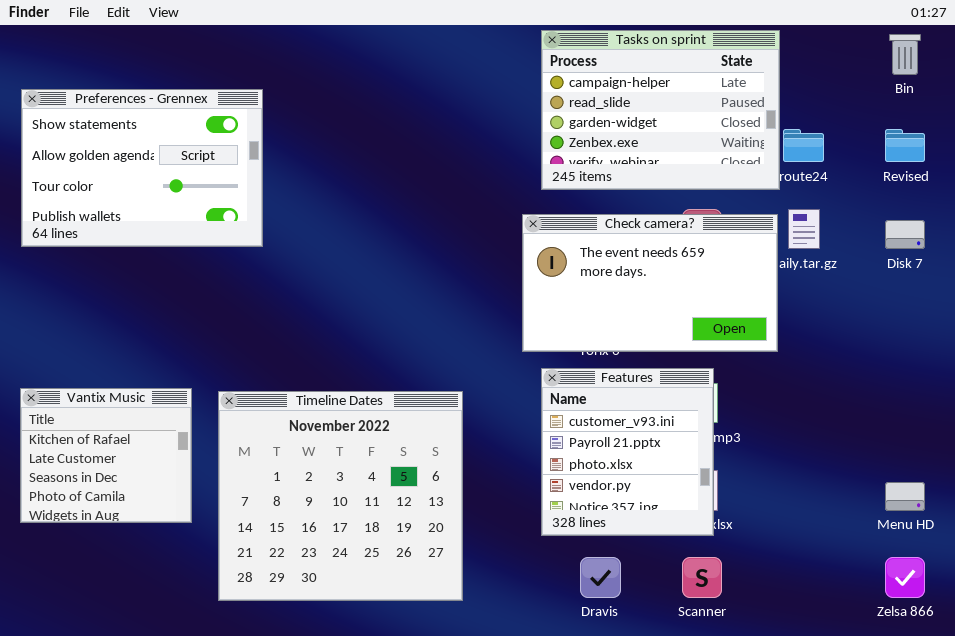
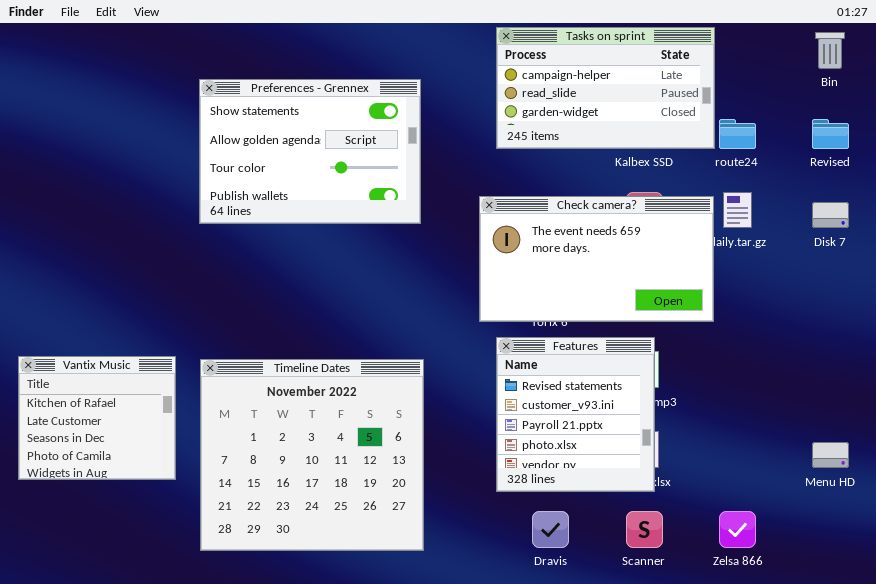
Tasks on sprint: [541,30,780,190] -> [496,27,715,149], resized
Preferences - Grennex: [21,89,263,247] -> [199,79,421,224], moved
Features: [541,368,714,536] -> [496,337,655,492], scrolled up 1 row
Zelsa 866: [885,557,925,598] -> [719,511,756,548], moved

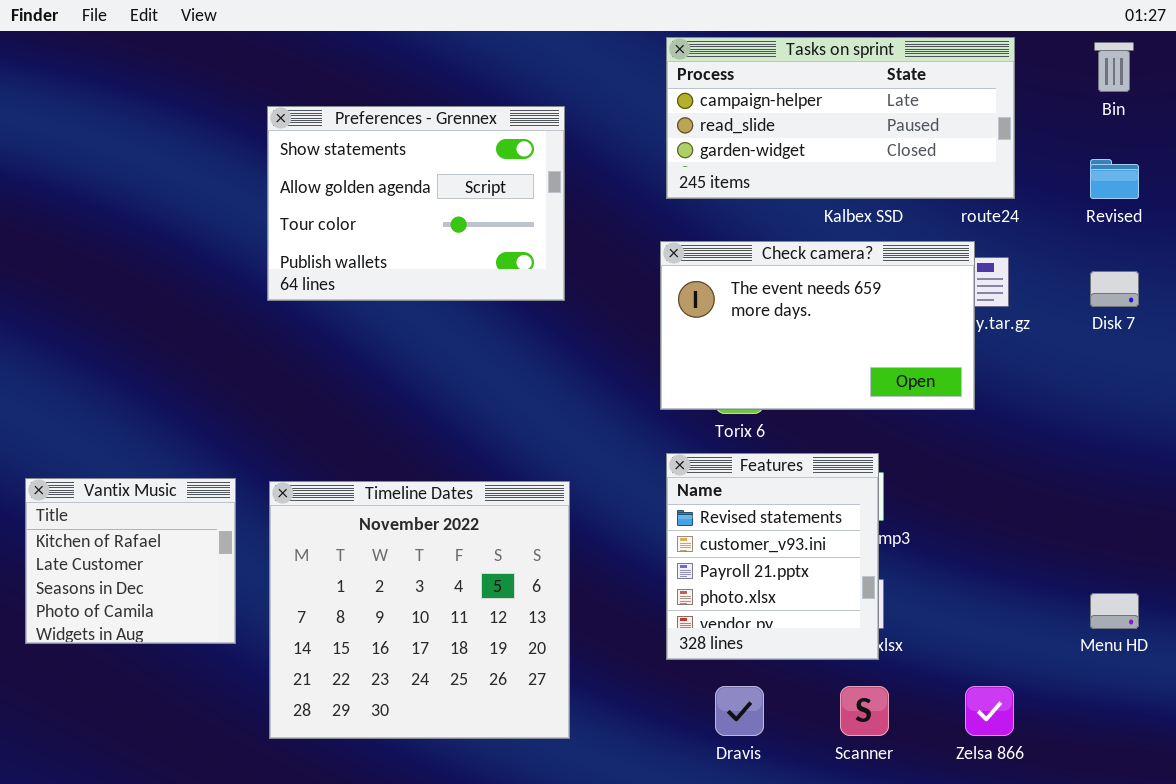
Tasks on sprint: [496,27,715,149] -> [666,37,1015,199], resized
Check camera?: [479,196,714,322] -> [660,241,975,410], moved

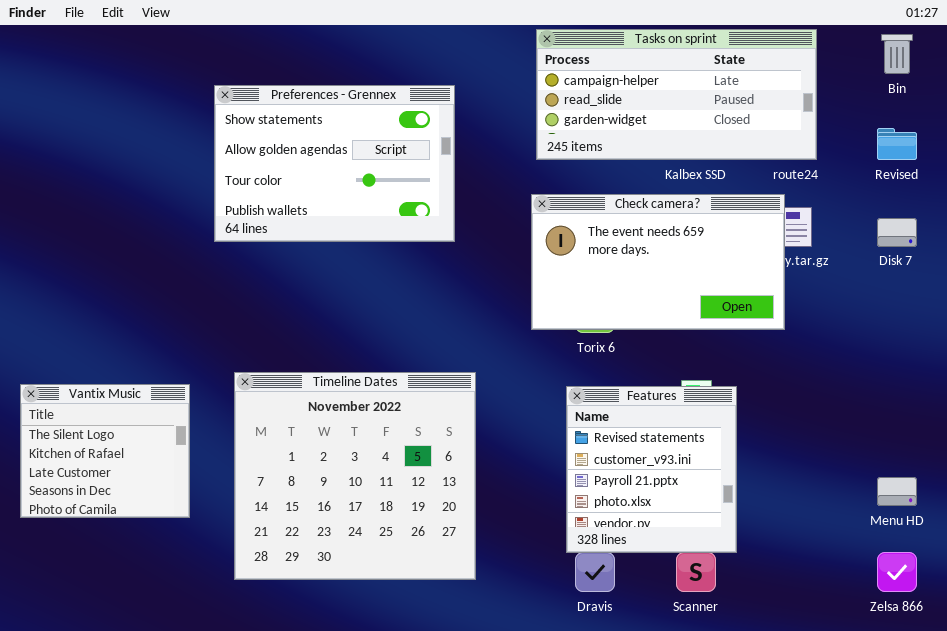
Features: [666,453,879,660] -> [566,386,737,553], moved
Vantix Music: [25,478,236,644] -> [20,384,190,518], scrolled up 1 row
Timeline Dates: [269,481,570,739] -> [234,372,476,580], moved
Zelsa 866: [965,686,1014,736] -> [877,552,917,592], moved

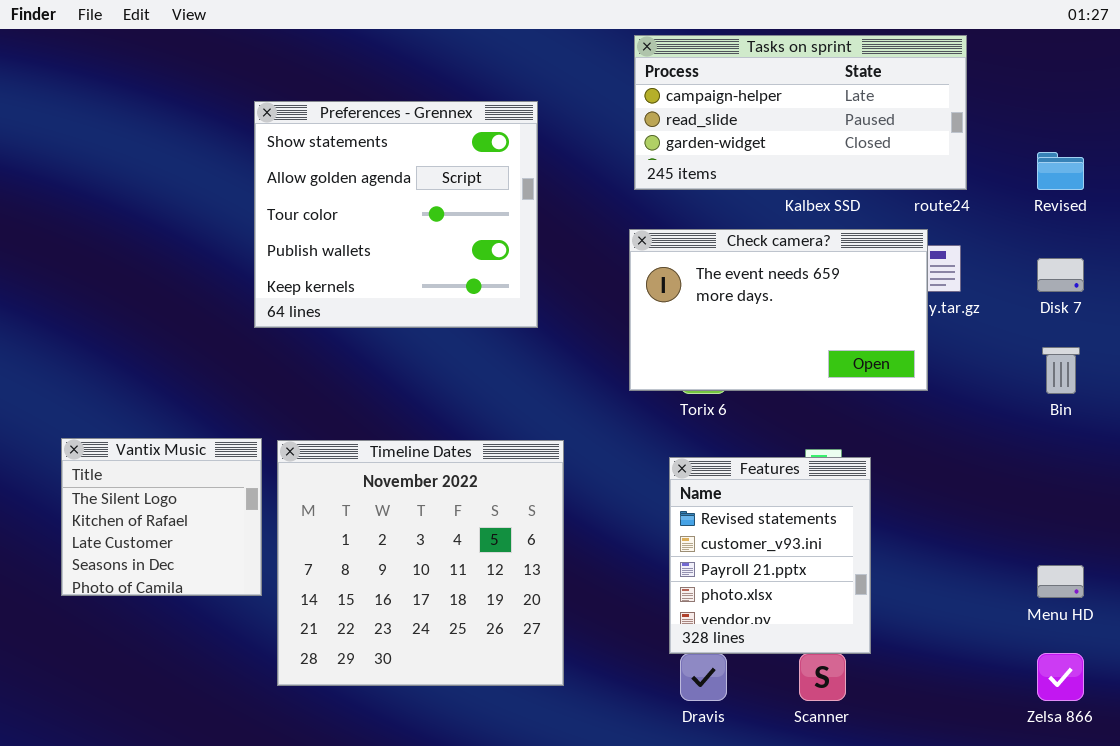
Bin: [881,34,913,74] -> [1042,347,1080,394], moved
Preferences - Grennex: [214,85,455,242] -> [254,101,538,328], resized
Vantix Music: [20,384,190,518] -> [61,438,262,596], moved

